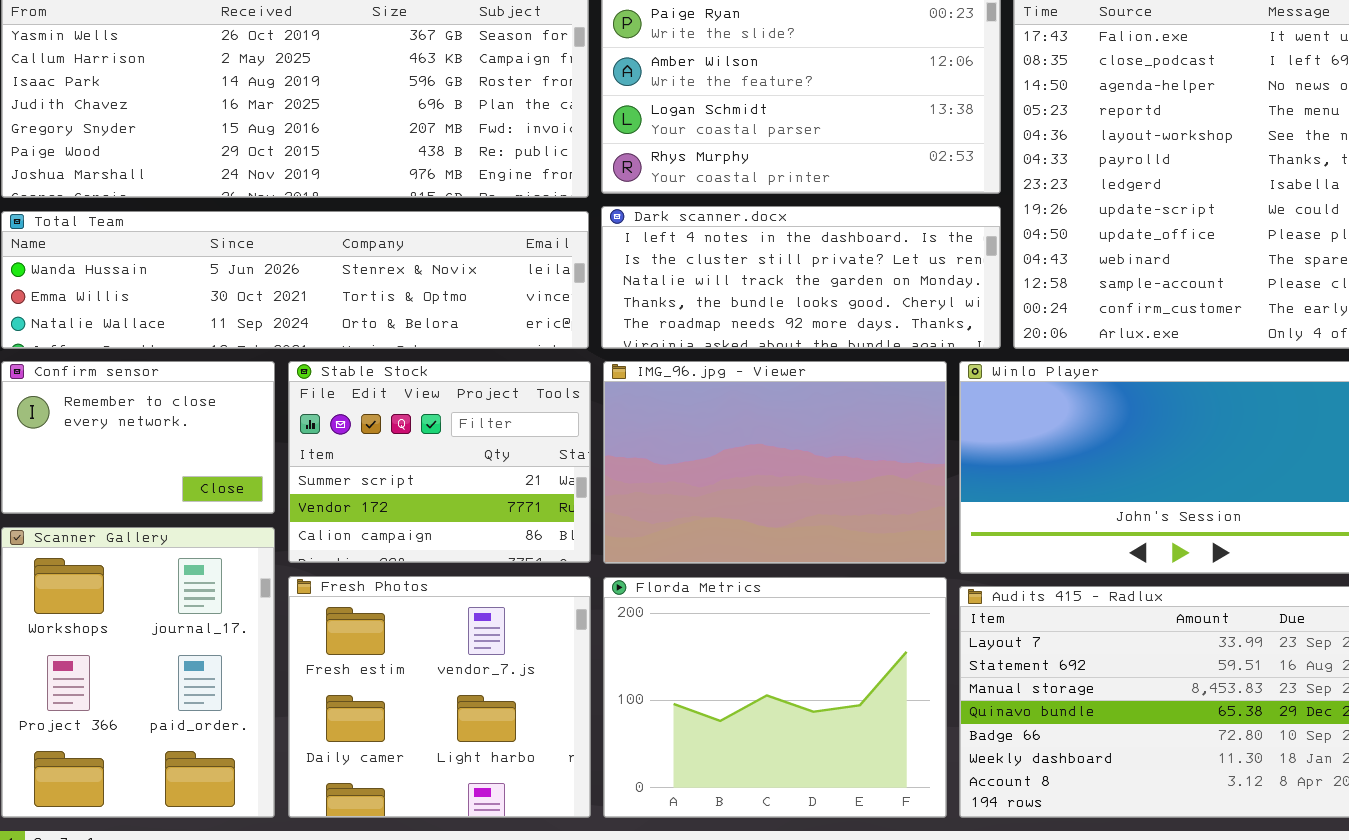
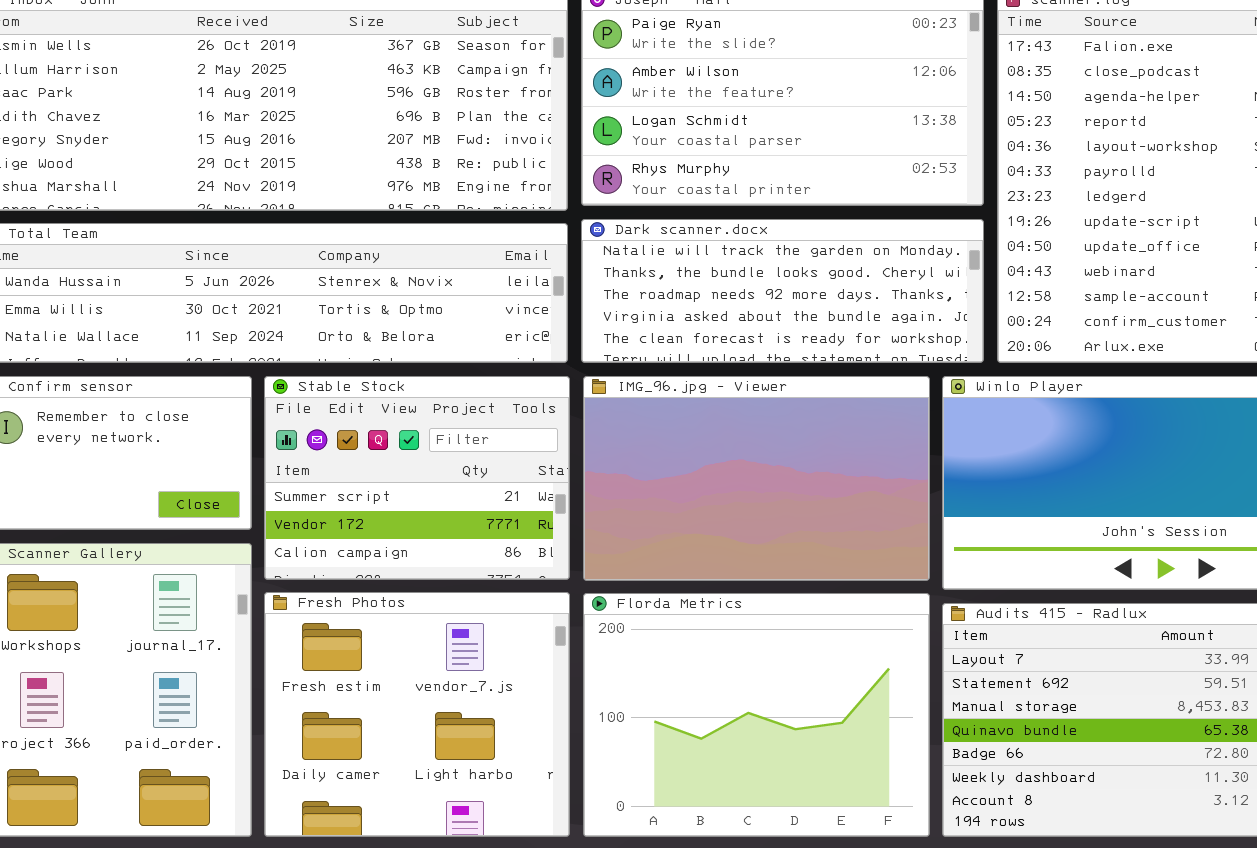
Dark scanner.docx: [601,206,1001,349] -> [581,219,984,363], scrolled down 2 rows

